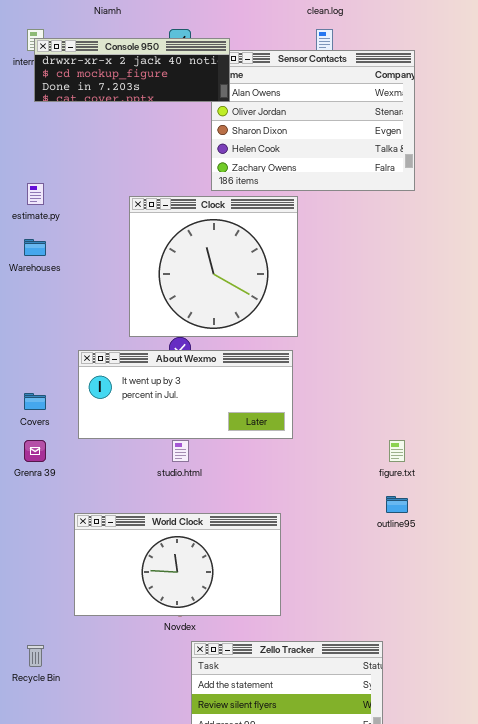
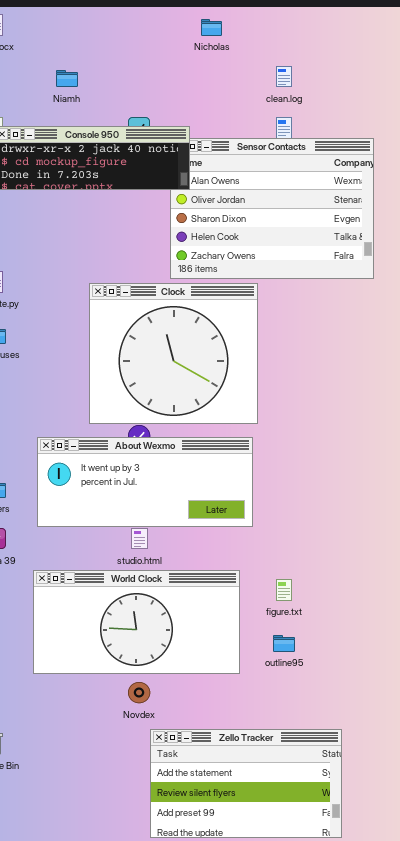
figure.txt: [389,440,405,462] -> [276,579,292,601], moved
outline95: [386,496,408,513] -> [273,635,295,652], moved
World Clock: [74,513,281,616] -> [33,570,240,674], moved

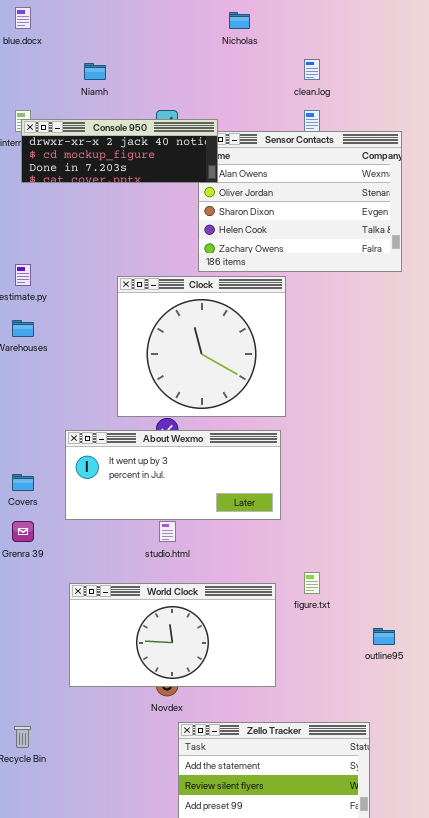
World Clock: [33,570,240,674] -> [69,583,276,687], moved
outline95: [273,635,295,652] -> [373,628,395,645], moved

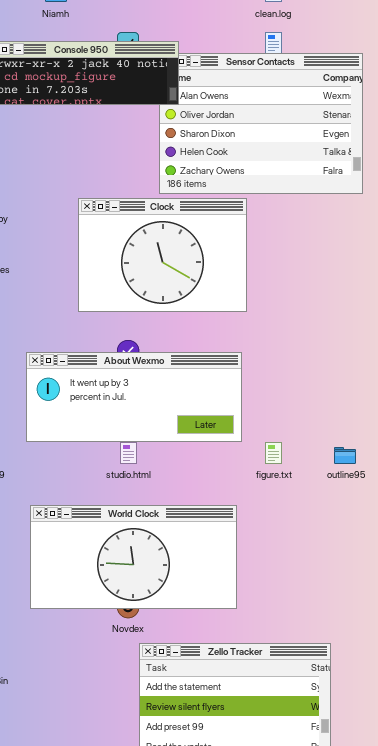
Clock: [117,276,286,417] -> [78,198,247,312], resized
figure.txt: [304,572,320,594] -> [265,442,282,464], moved
outline95: [373,628,395,645] -> [334,447,356,464], moved

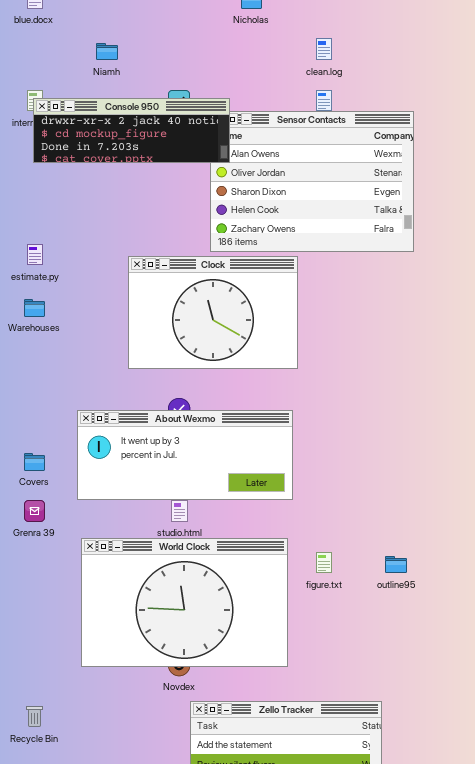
figure.txt: [265,442,282,464] -> [316,552,332,573], moved
outline95: [334,447,356,464] -> [385,556,407,573], moved
World Clock: [30,505,237,609] -> [81,538,288,667], resized

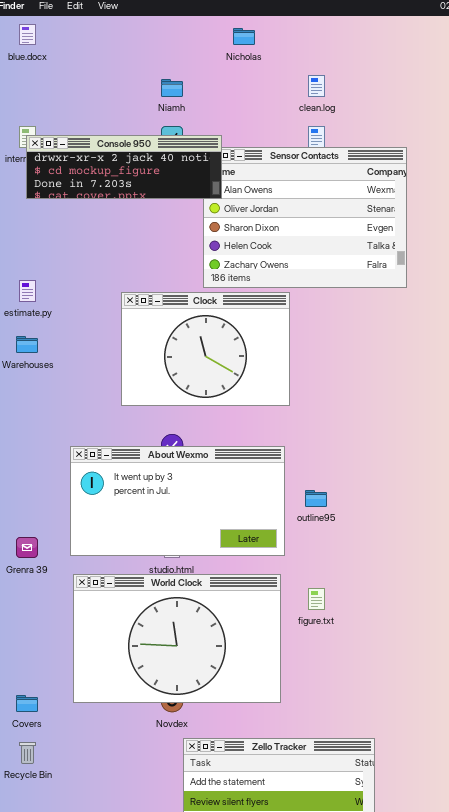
Niamh: [96,43,118,60] -> [161,79,183,97], moved
About Wexmo: [77,410,293,500] -> [70,446,285,556], resized
Covers: [24,453,45,471] -> [16,695,38,712], moved
outline95: [385,556,407,573] -> [305,490,327,507], moved

